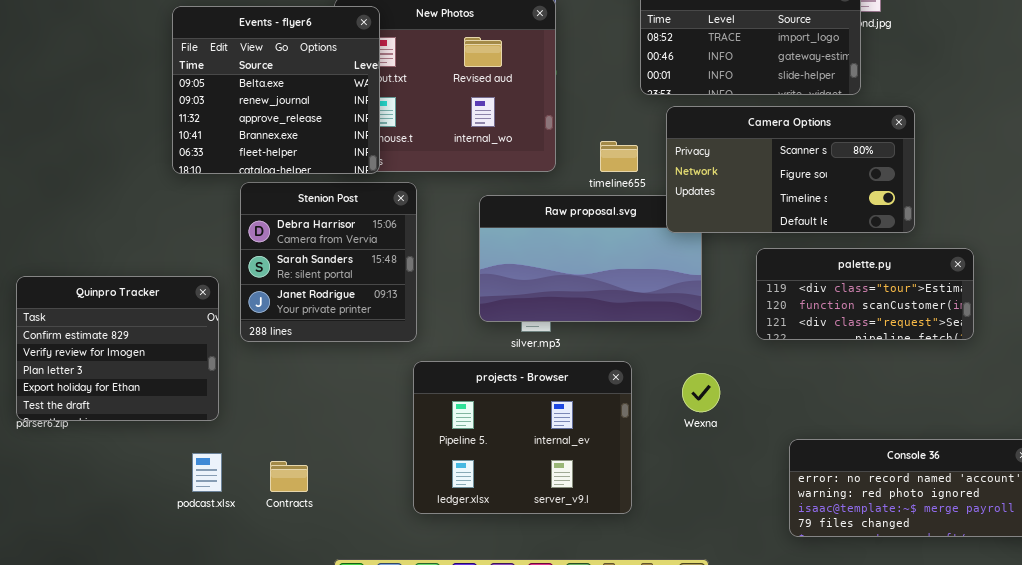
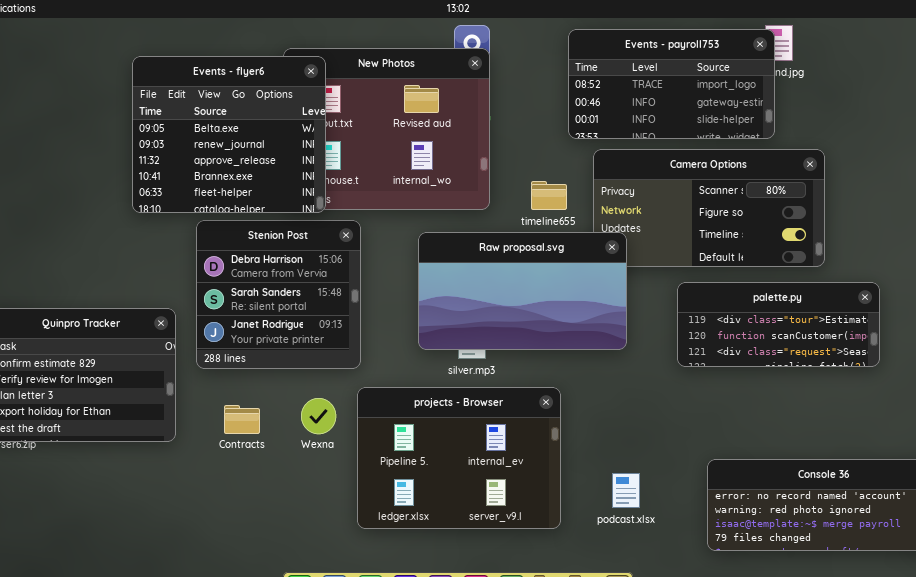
Raw proposal.svg: [479,195,702,322] -> [418,232,627,350], raised
Wexna: [682,373,720,412] -> [301,398,336,434], moved
podcast.xlsx: [192,453,222,492] -> [612,473,640,508], moved
Contracts: [270,461,308,492] -> [224,405,260,434], moved

